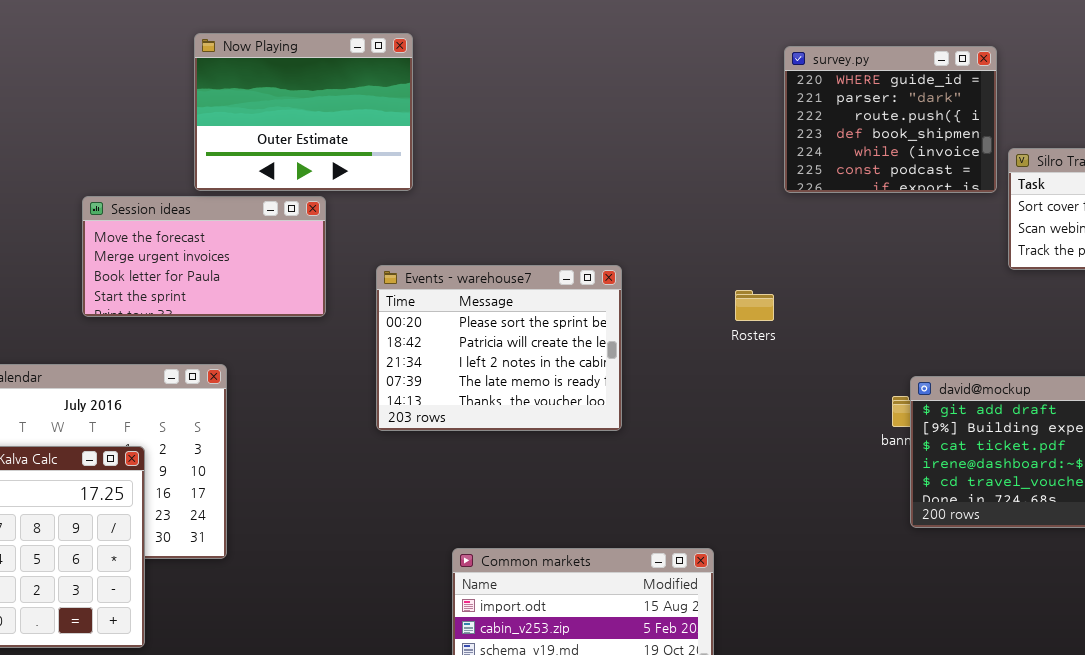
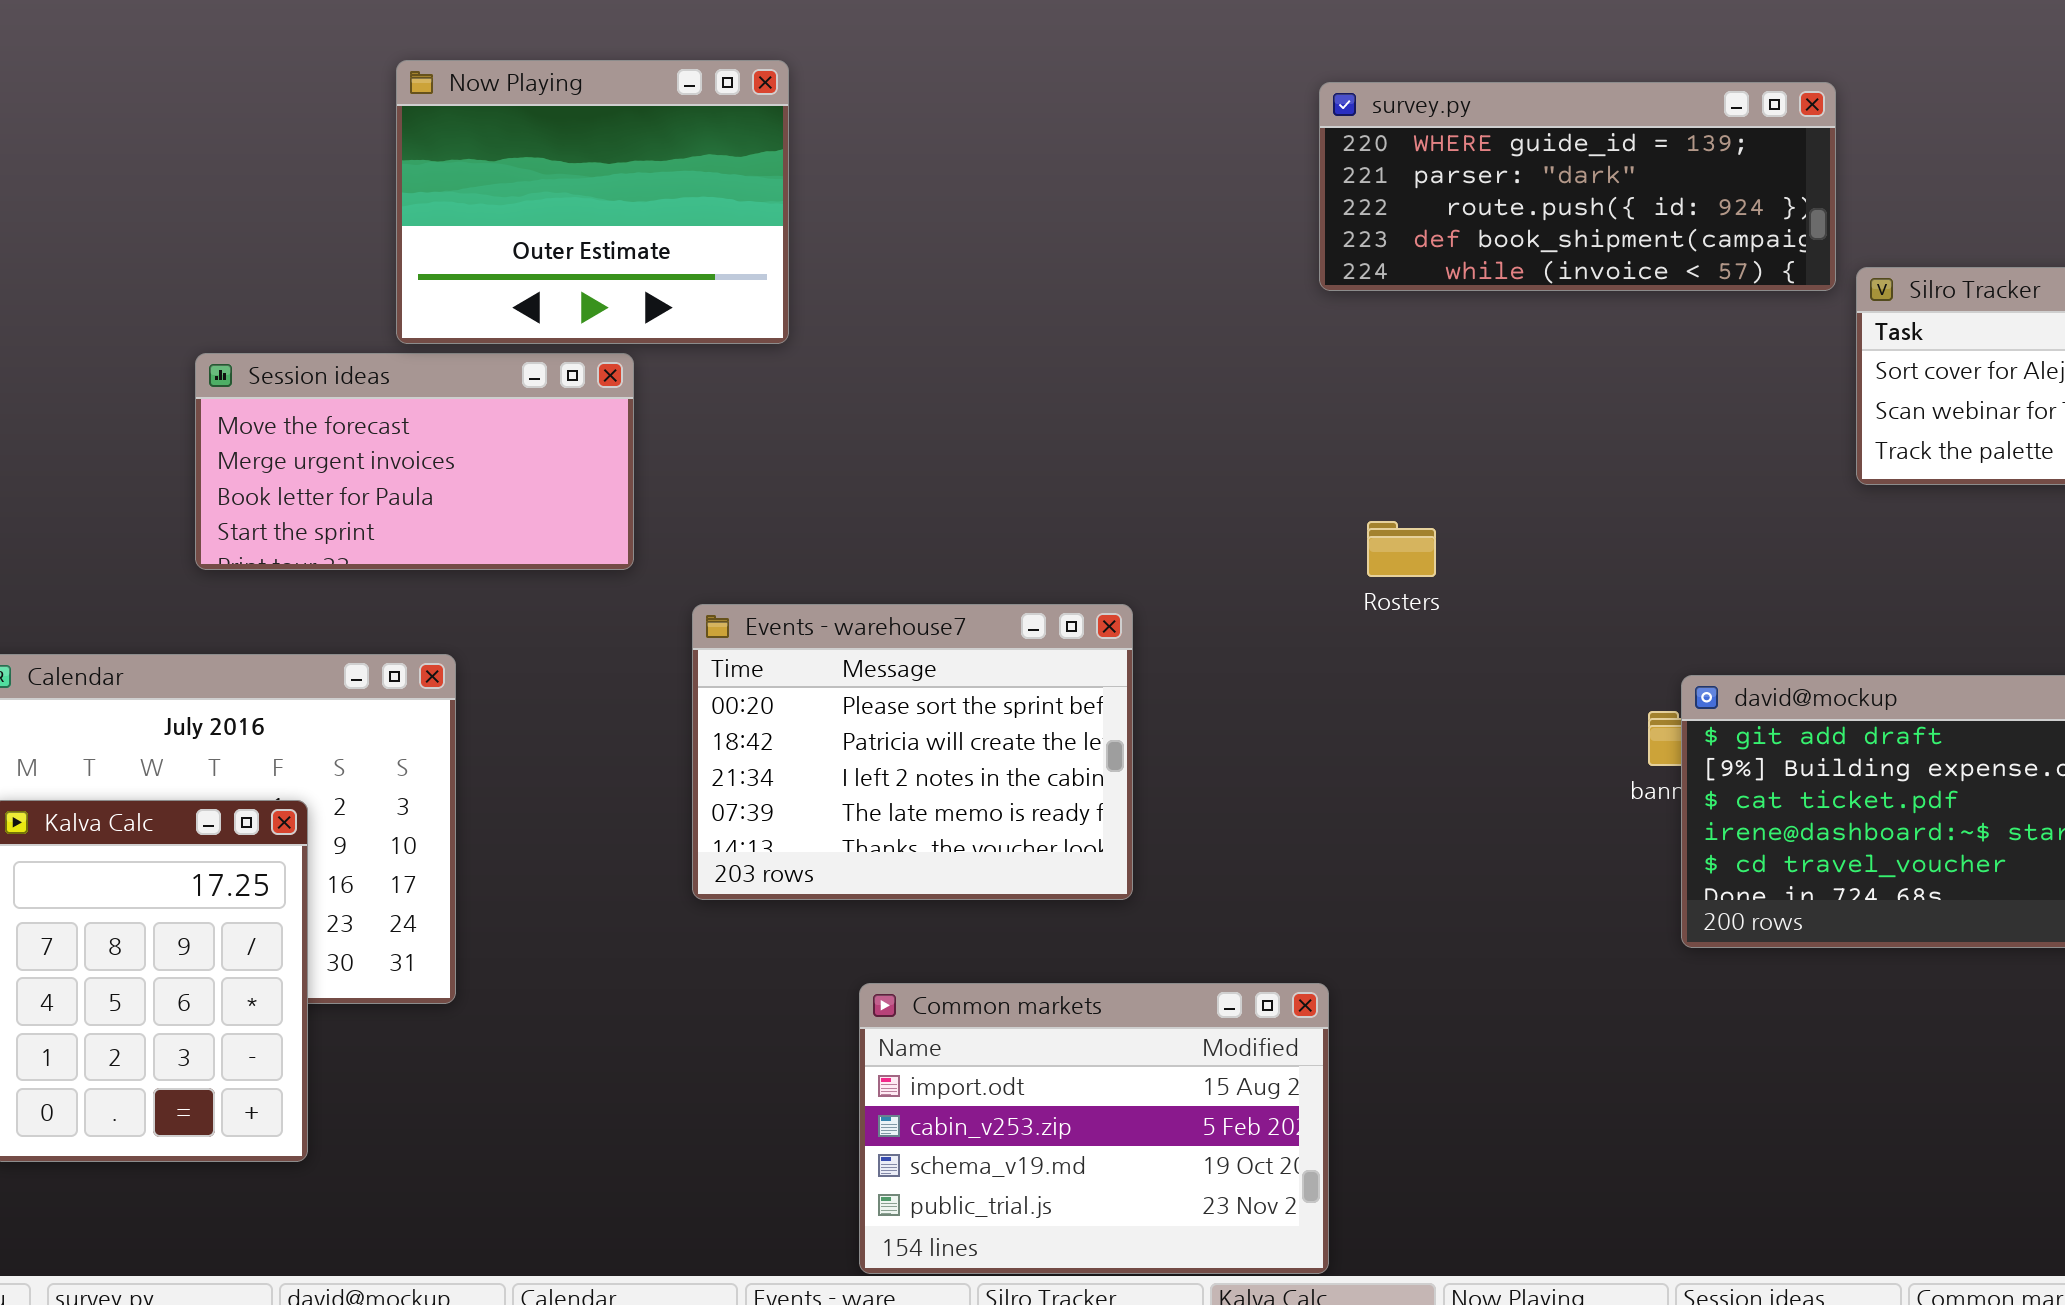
survey.py: [784,46,997,193] -> [1319,82,1836,291], resized
Events - warehouse7: [376,265,622,431] -> [692,604,1133,900], moved

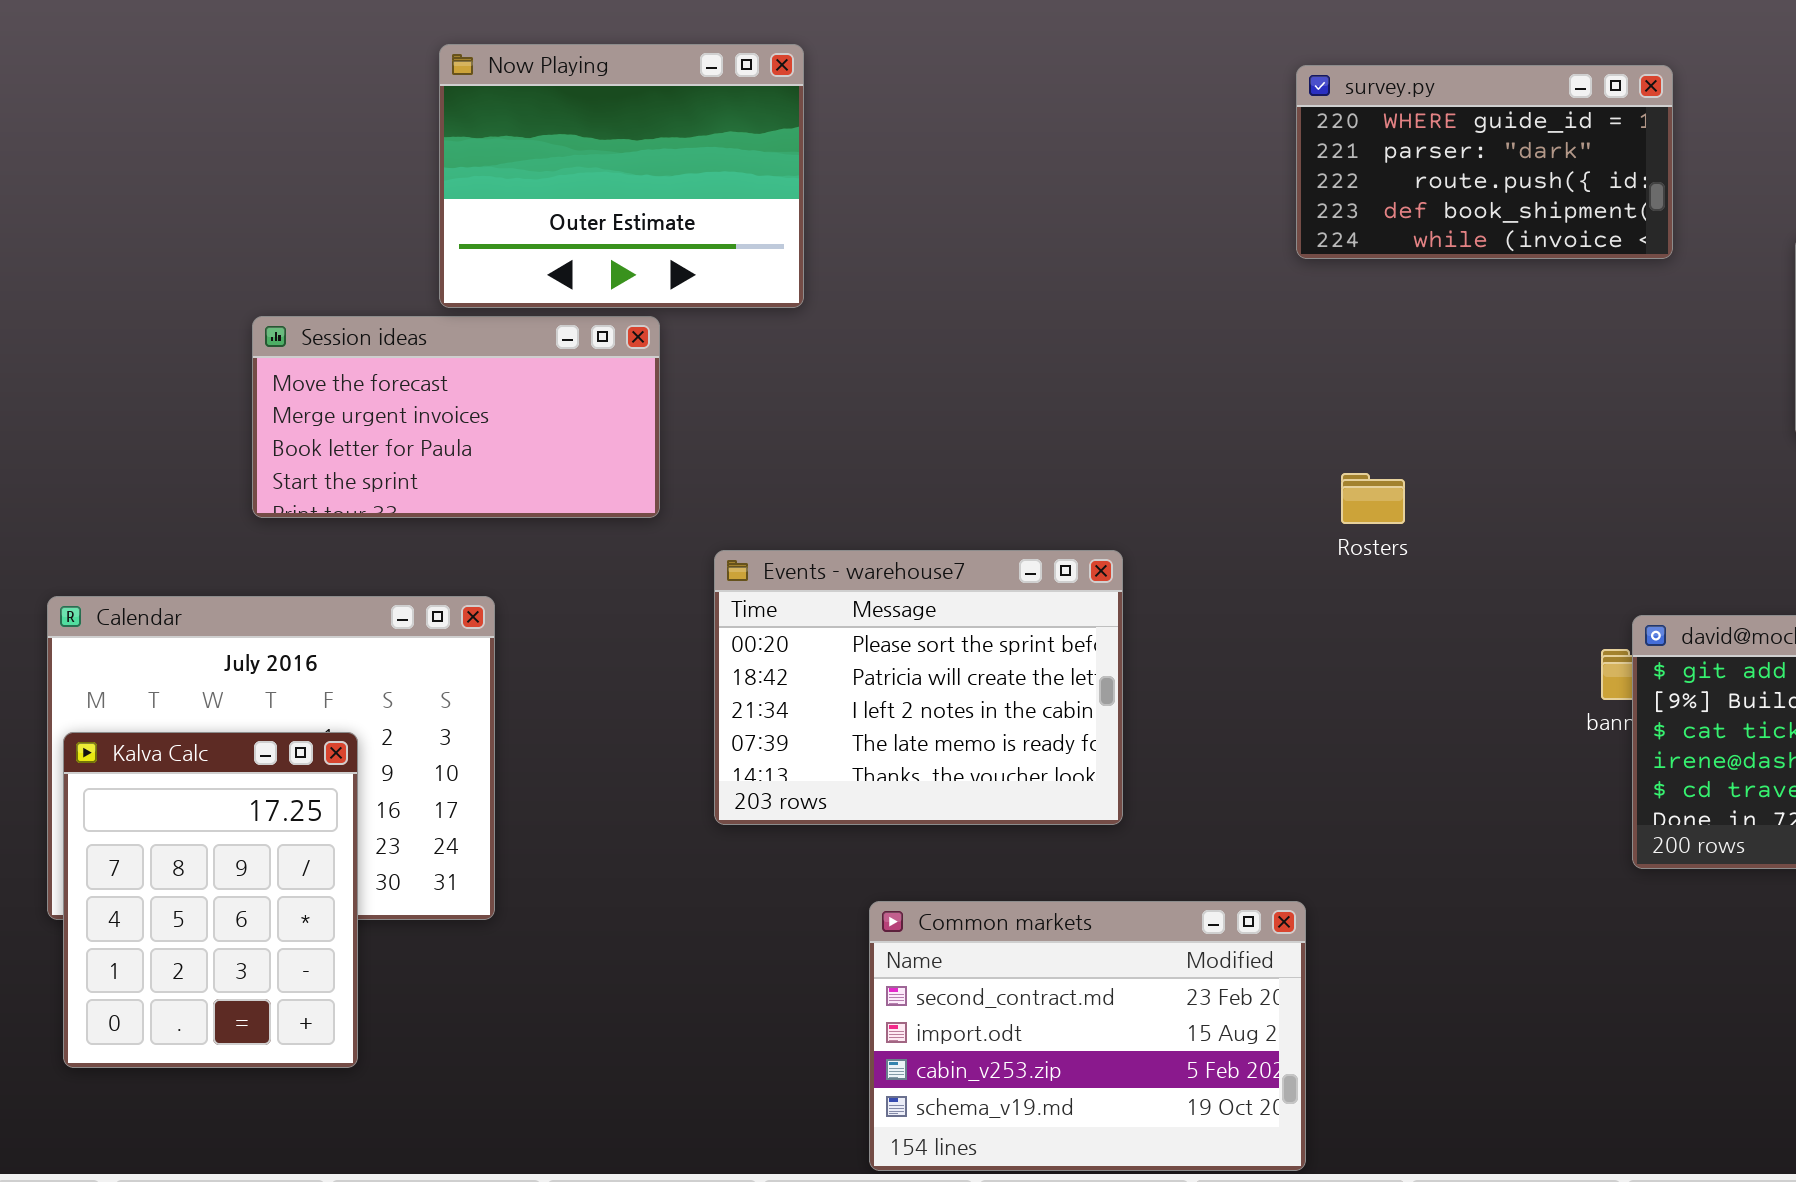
survey.py: [1319,82,1836,291] -> [1296,65,1673,259], resized
Common markets: [859,983,1329,1274] -> [869,901,1306,1171], scrolled up 1 row

